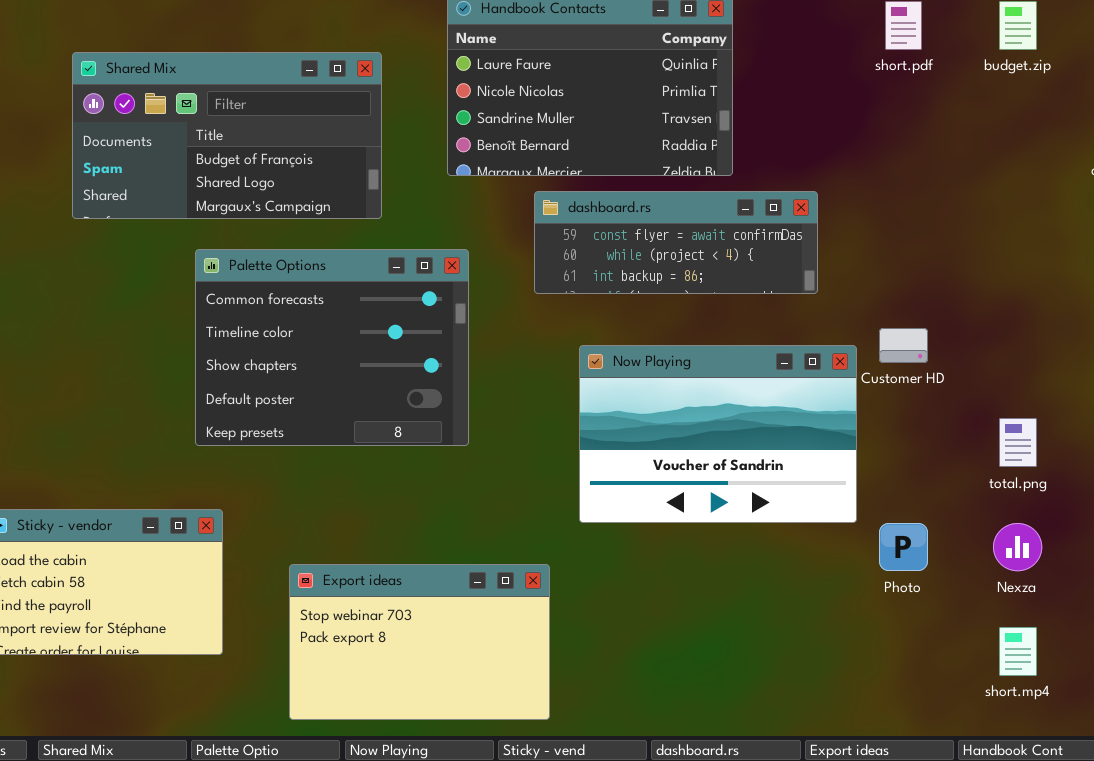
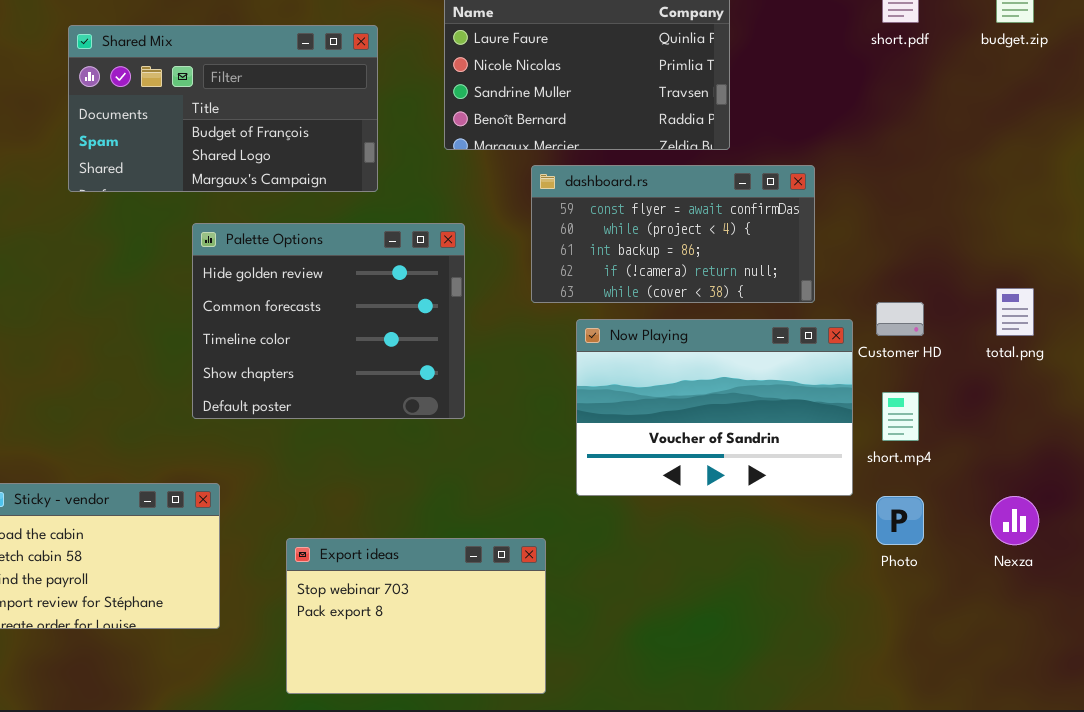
dashboard.rs: [534,191,818,294] -> [531,165,815,303], resized
Palette Options: [195,249,469,446] -> [192,223,465,419], scrolled up 1 row
total.png: [999,418,1037,467] -> [996,288,1034,336], moved
short.mp4: [999,627,1037,676] -> [882,392,919,441], moved

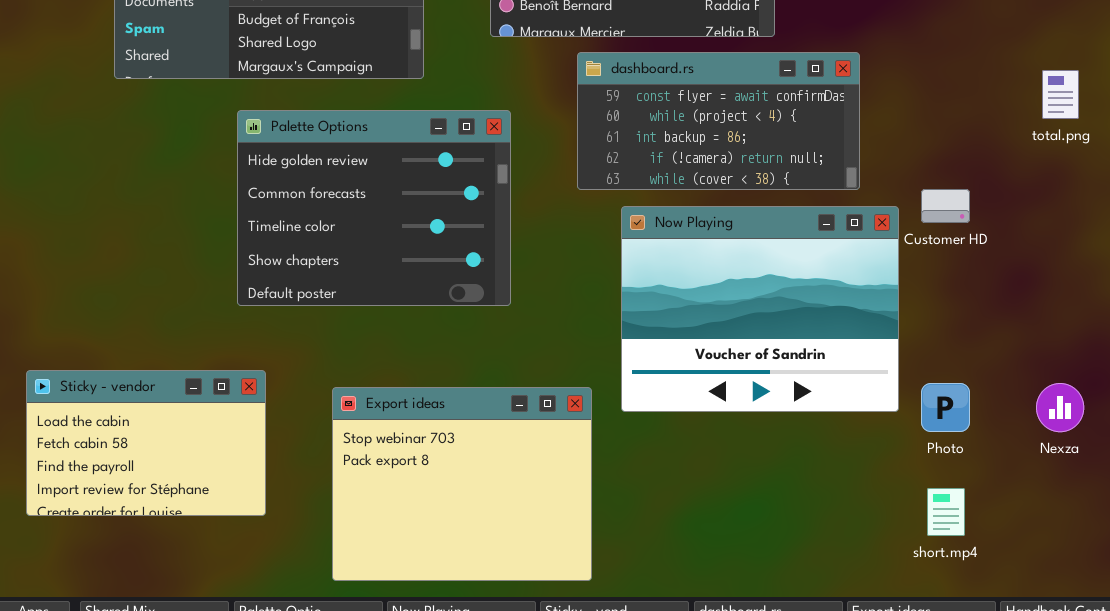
total.png: [996,288,1034,336] -> [1042,70,1079,119], moved
Now Playing: [576,319,853,496] -> [621,206,899,412], resized
short.mp4: [882,392,919,441] -> [927,488,965,536], moved
Export ideas: [286,538,546,694] -> [332,387,592,581], resized

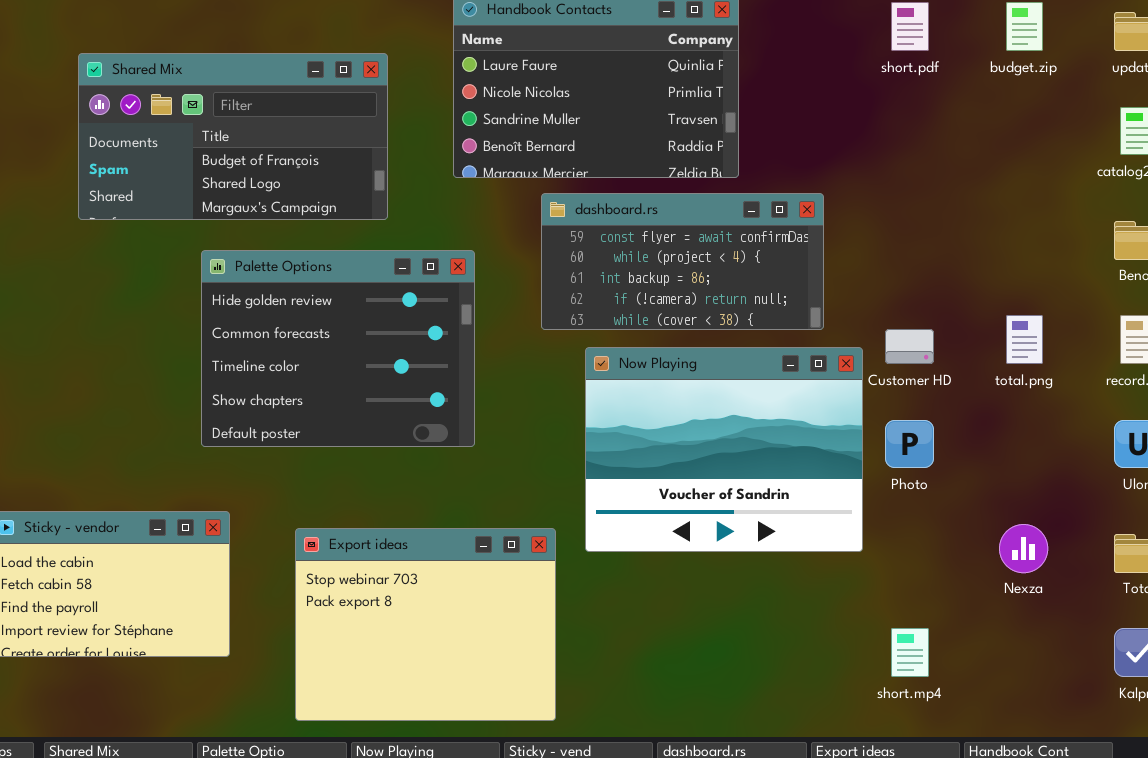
total.png: [1042,70,1079,119] -> [1006,315,1043,364], moved
Photo: [921,383,970,432] -> [885,420,934,468], moved

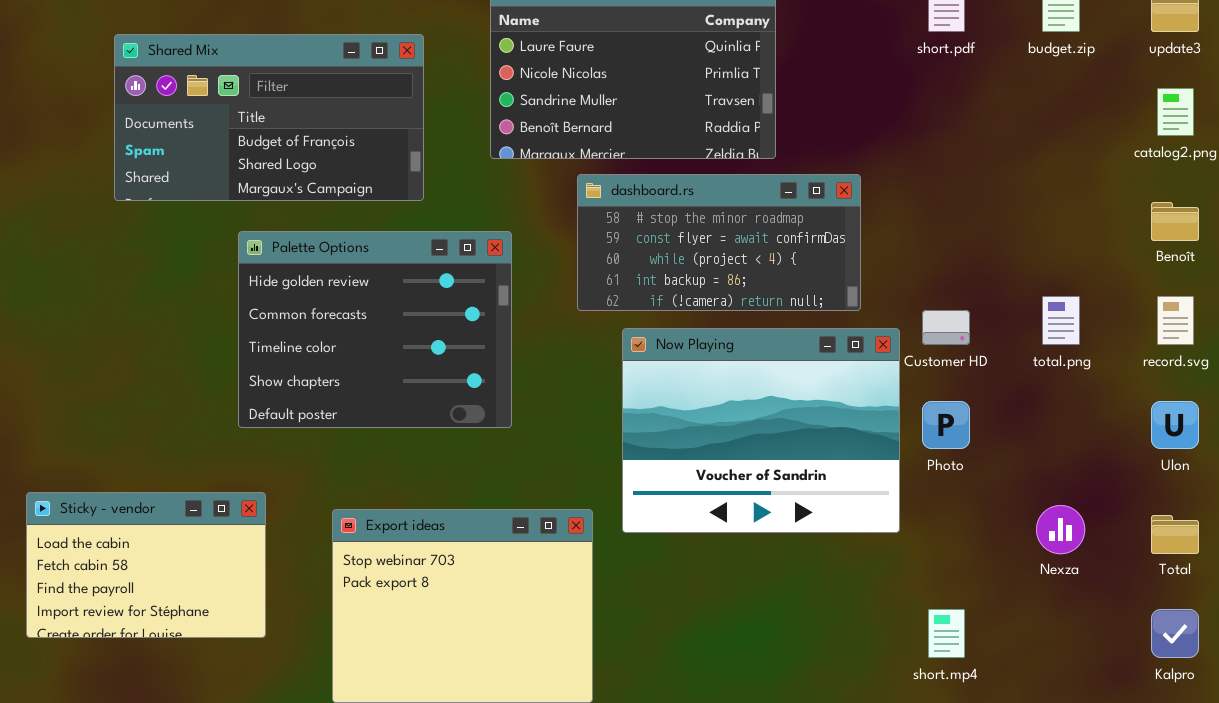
dashboard.rs: [541,193,824,330] -> [577,174,861,311], scrolled up 1 row

